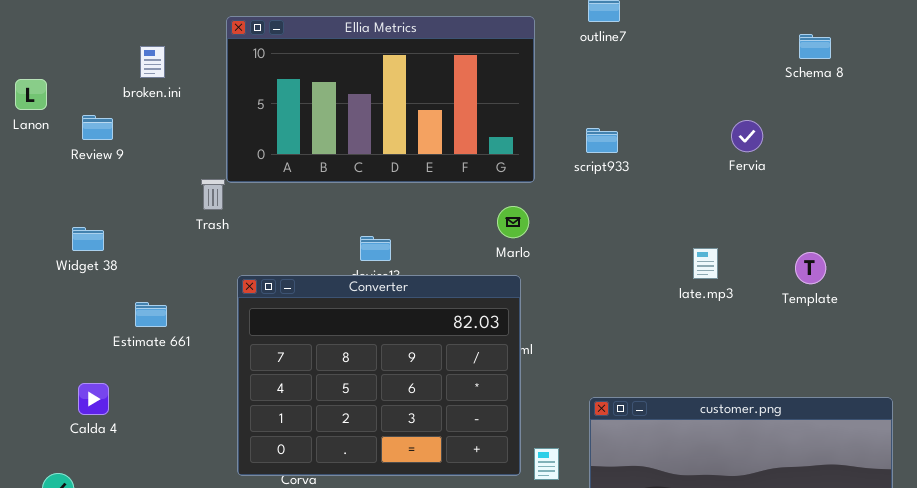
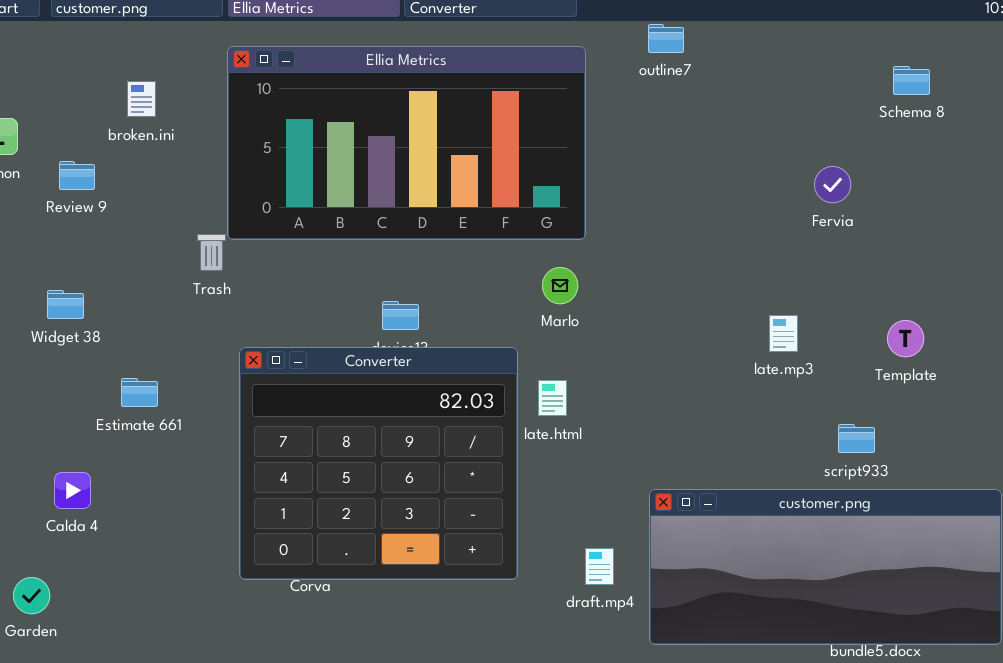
script933: [586,128,618,153] -> [838,424,875,453], moved
Converter: [237,275,521,476] -> [239,347,518,580], resized

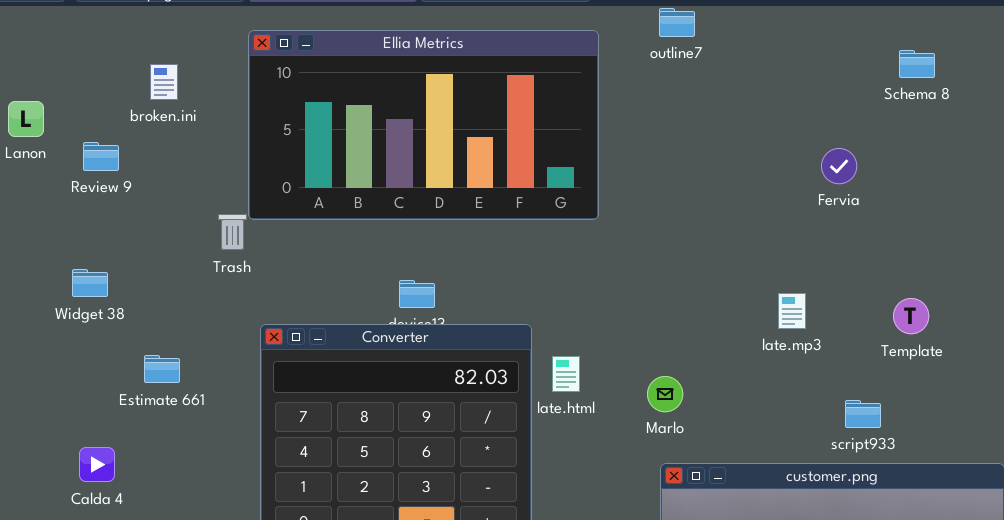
Marlo: [542,267,578,304] -> [647,376,683,412], moved

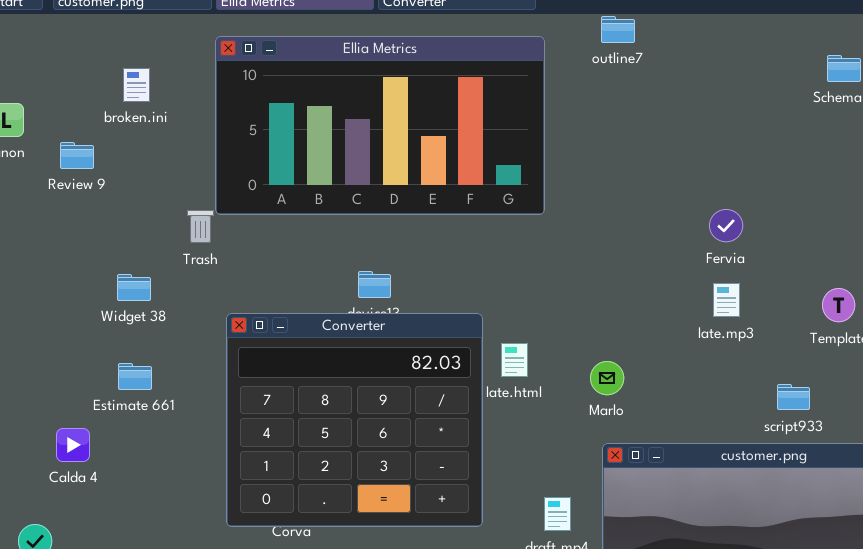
Fervia: [821,148,857,184] -> [709,209,743,242], moved
Widget 38: [72,269,108,297] -> [117,274,151,301], moved
Estimate 661: [144,355,180,383] -> [118,363,152,390], moved

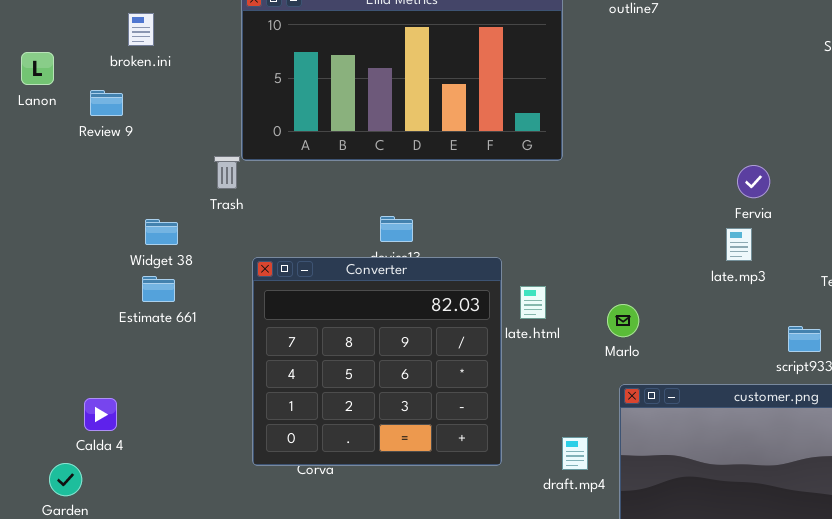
broken.ini: [123,68,150,102] -> [128,13,154,46], moved
Fervia: [709,209,743,242] -> [737,165,770,198], moved
Estimate 661: [118,363,152,390] -> [142,276,175,302], moved
Calda 4: [56,428,90,462] -> [84,398,117,431], moved

